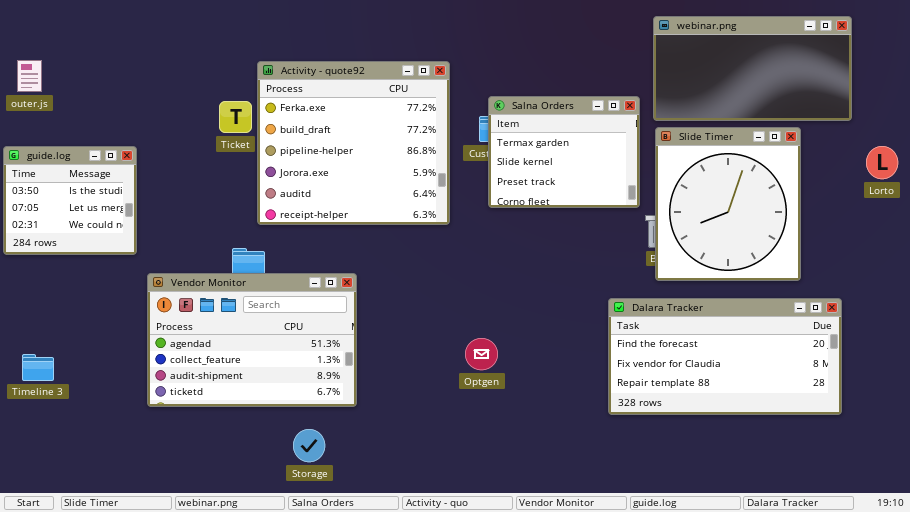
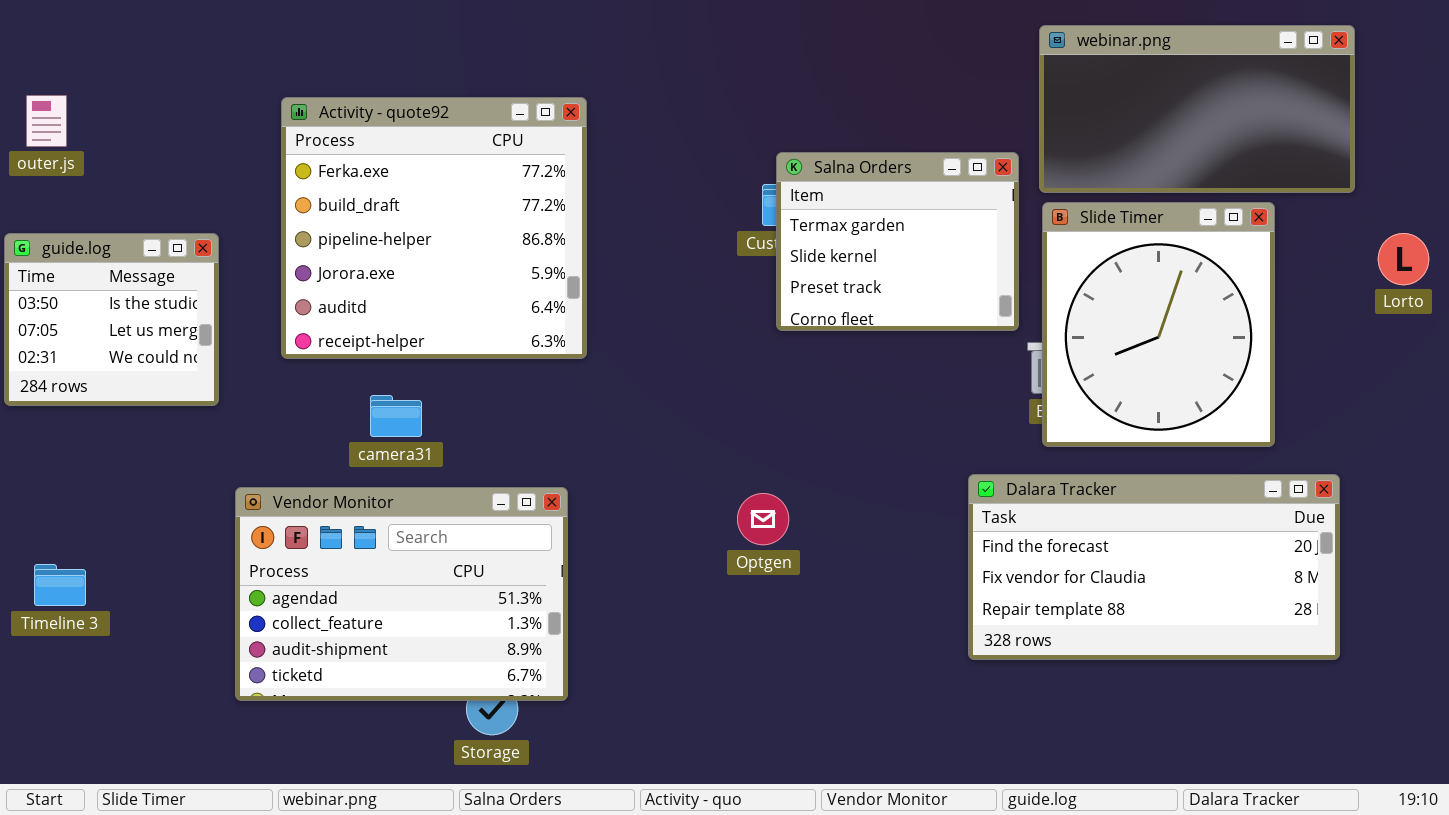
Activity - quote92: [257,61,450,225] -> [281,97,587,359], moved
Vendor Monitor: [147,273,357,407] -> [235,487,568,701], moved
Optgen: [465,338,498,370] -> [737,493,789,545], moved

